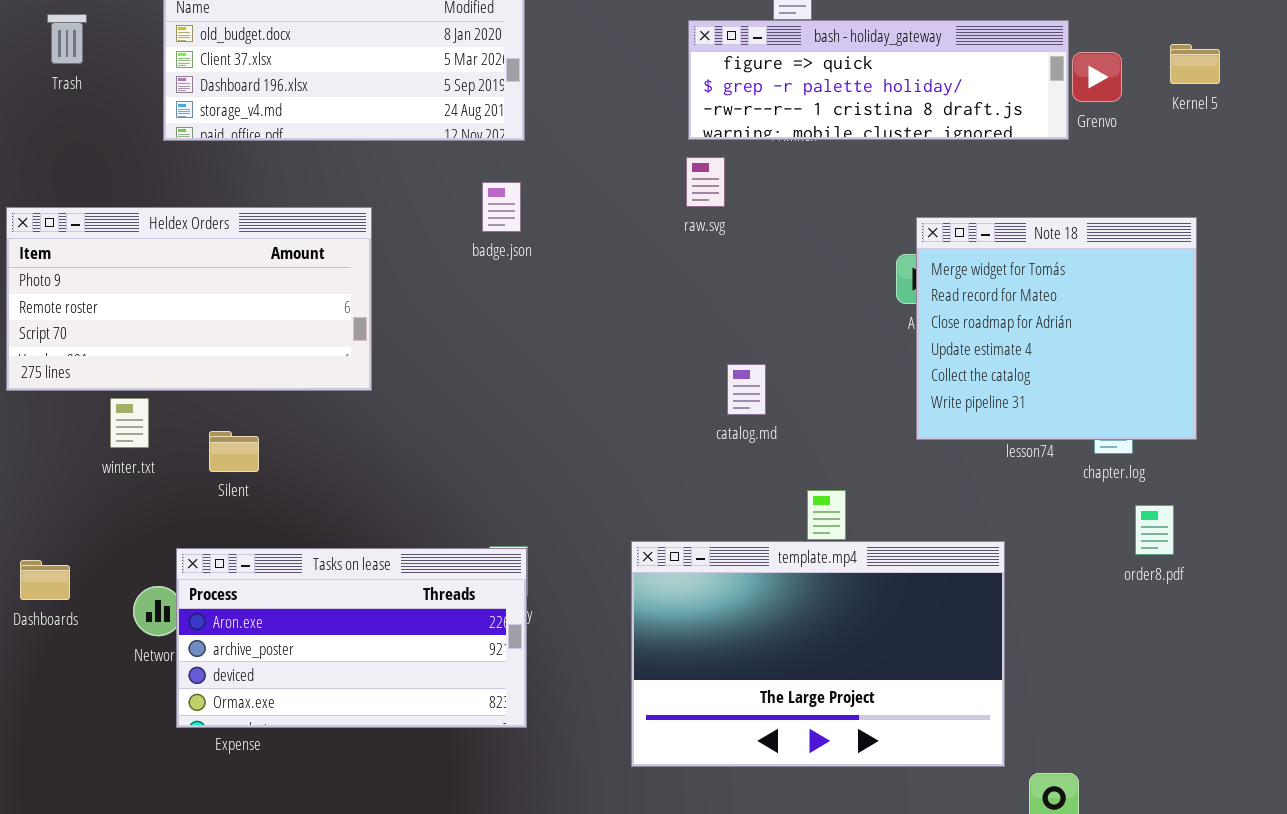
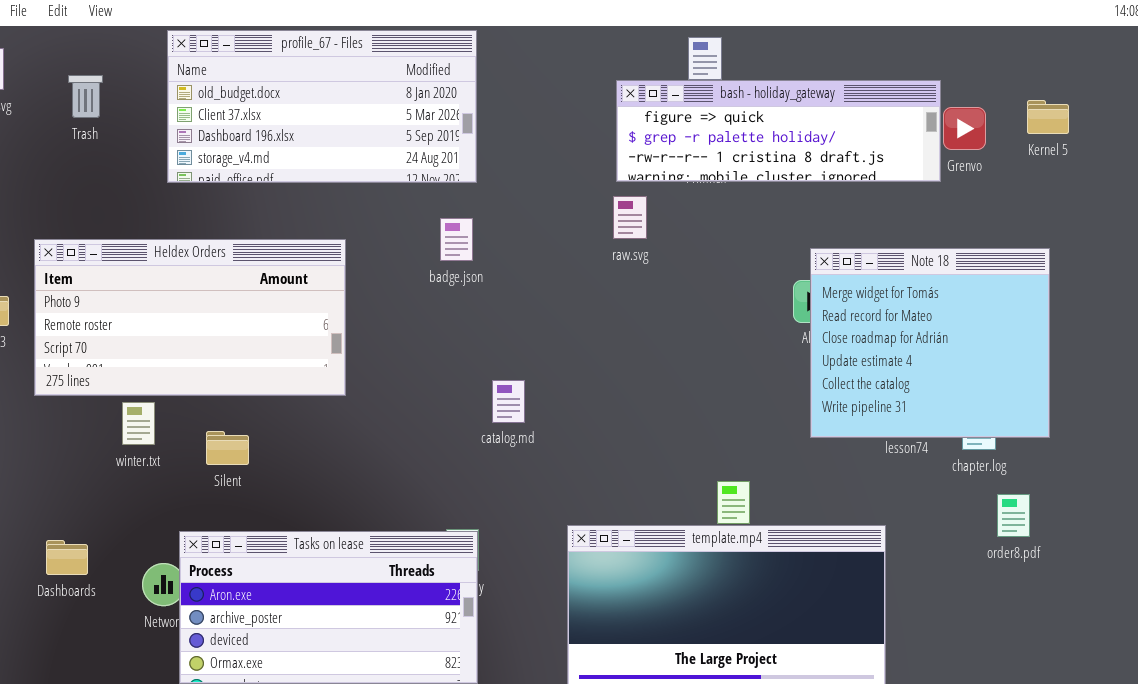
catalog.md: [727,364,766,415] -> [492,380,525,423], moved

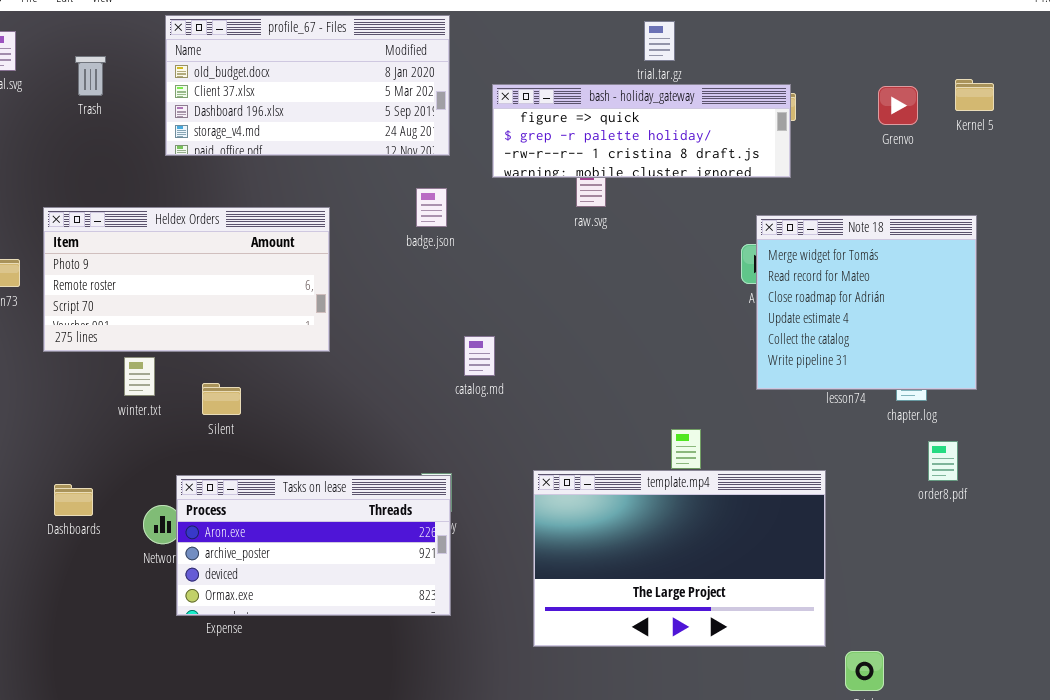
bash - holiday_gateway: [616,80,941,182] -> [492,84,791,178], moved

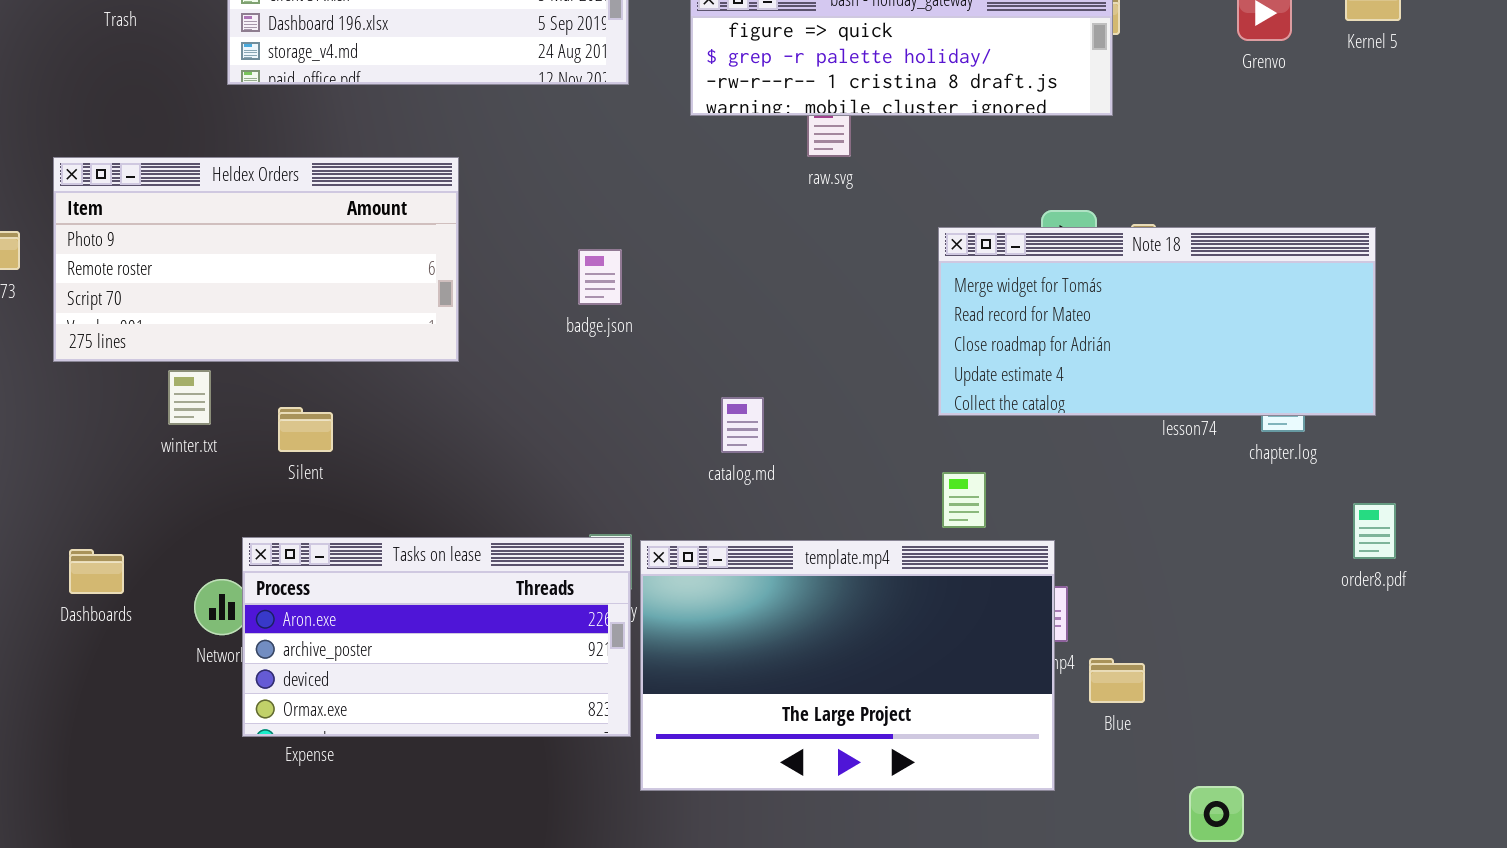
badge.json: [416,188,447,227] -> [578,249,622,305], moved
Note 18: [756,215,977,390] -> [938,227,1376,416], resized
catalog.md: [464,336,495,376] -> [721,397,764,453], moved
order8.pdf: [928,441,958,481] -> [1353,503,1396,559], moved
template.mp4: [533,470,826,647] -> [640,540,1055,791], moved

